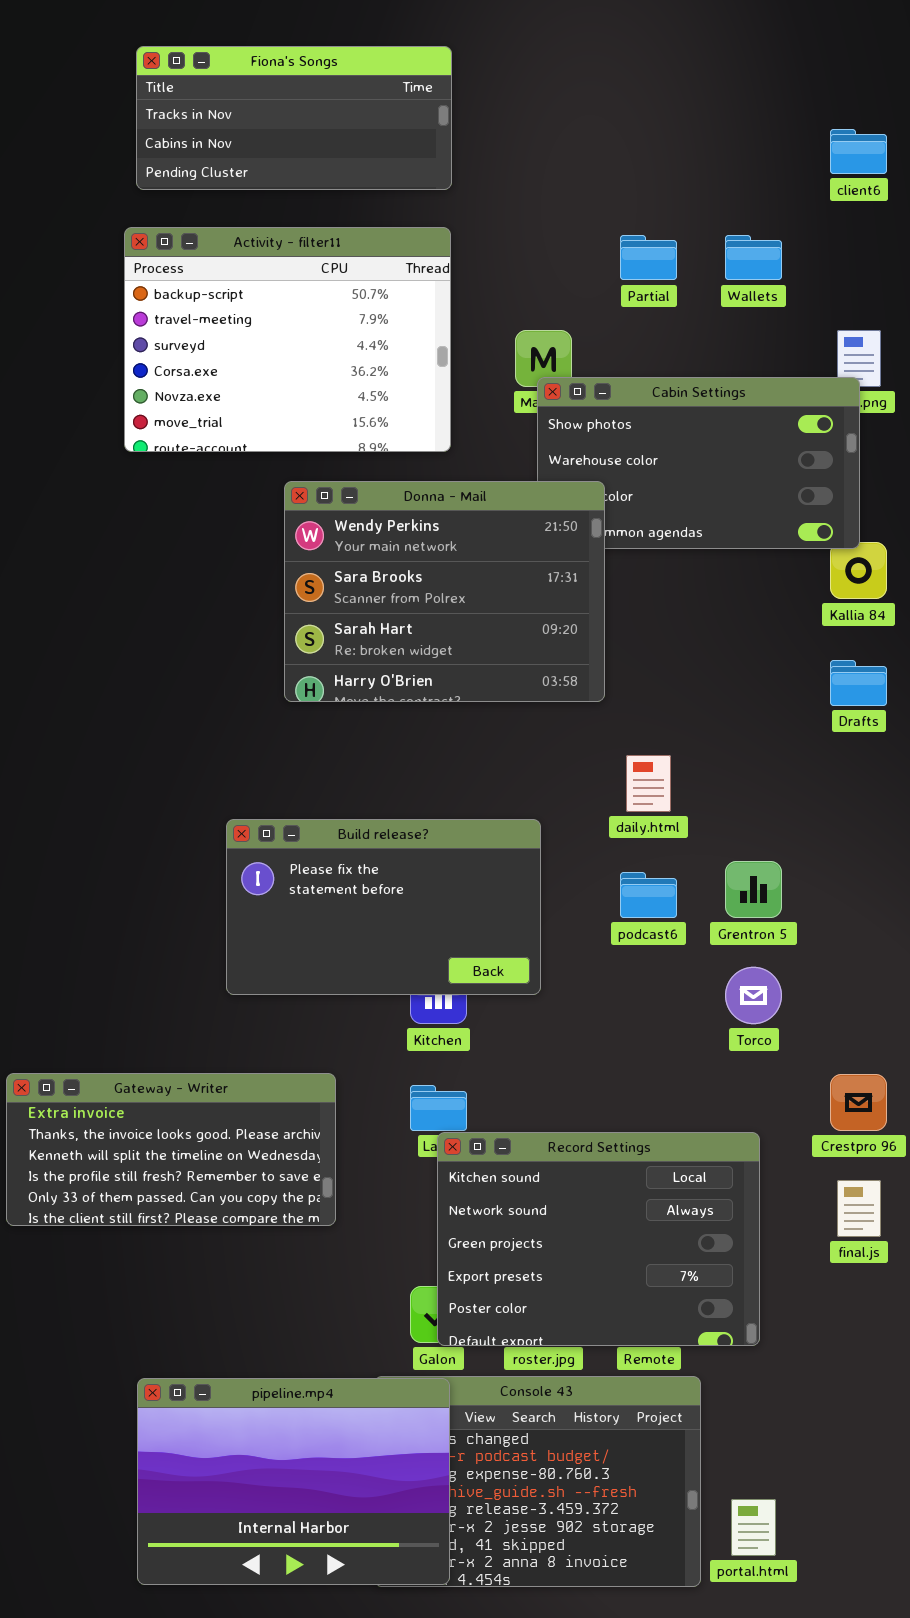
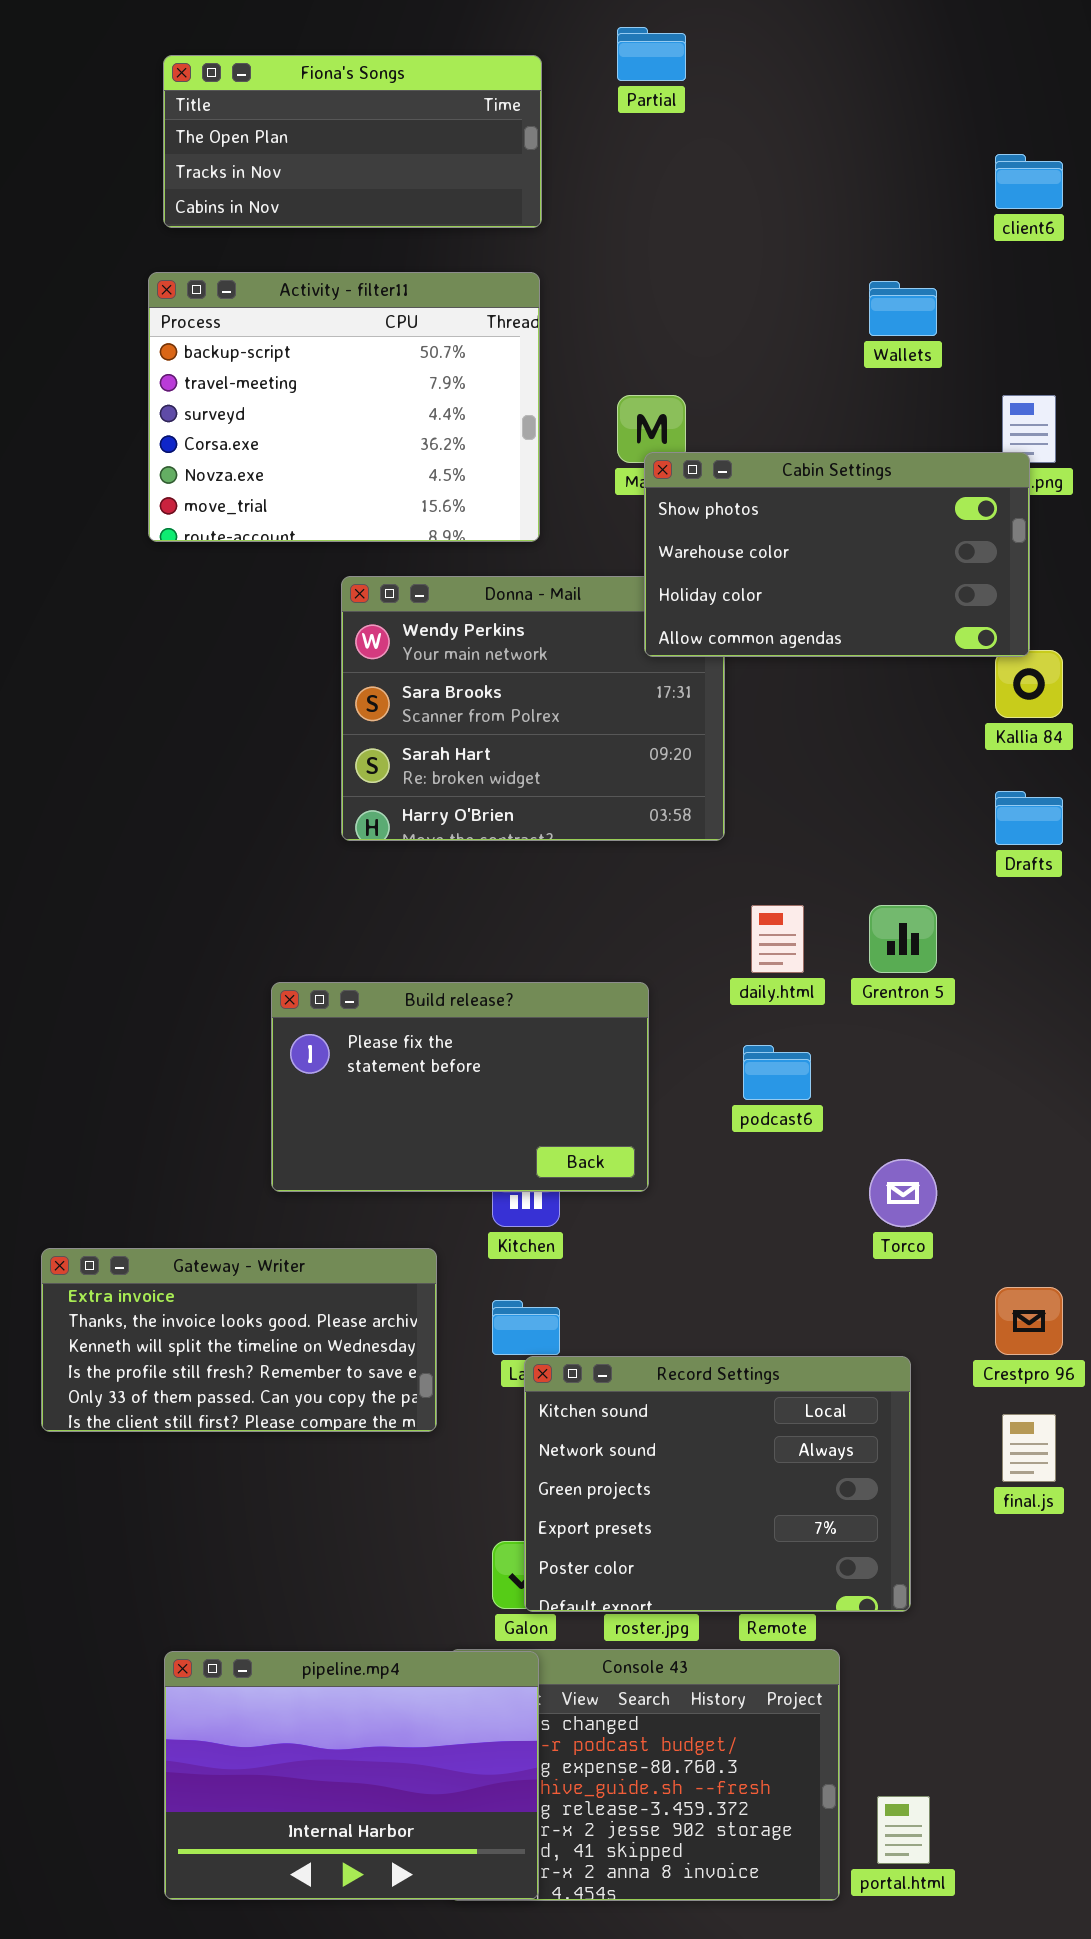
Fiona's Songs: [136,46,452,190] -> [163,55,542,228], scrolled up 1 row
Partial: [620,235,677,280] -> [617,27,686,81], moved
Cabin Settings: [537,377,860,549] -> [644,452,1030,657], raised
Grentron 5: [725,861,782,918] -> [869,905,937,973], moved
Gateway - Writer: [6,1073,336,1226] -> [41,1248,437,1432], moved

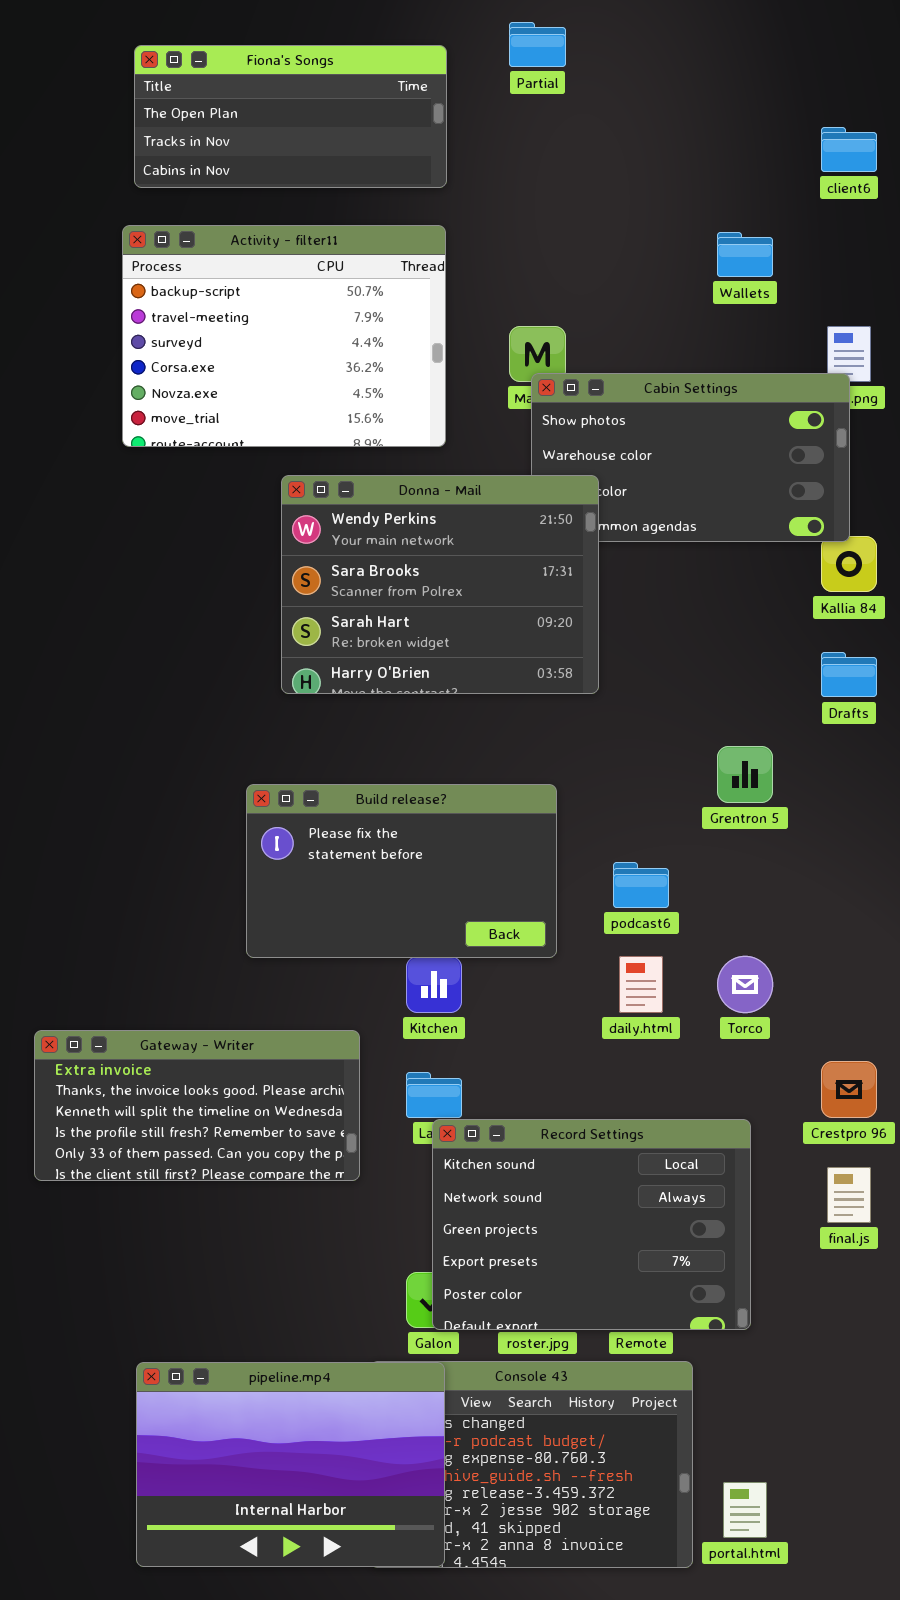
Donna - Mail: [341,576,725,841] -> [281,475,599,694], raised
daily.html: [751,905,804,973] -> [619,956,663,1013], moved
Build release?: [271,982,649,1192] -> [246,784,557,958], moved

